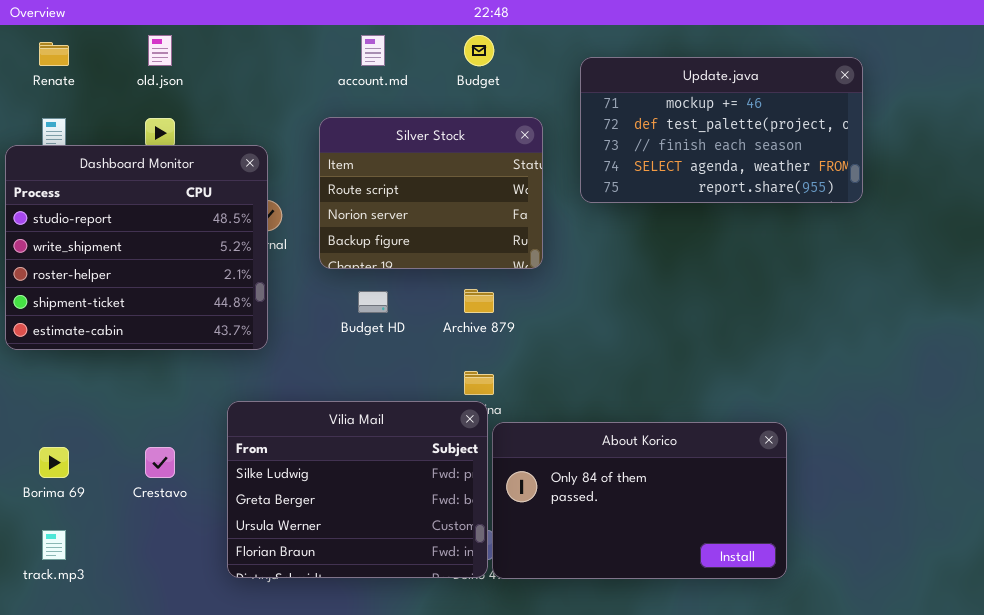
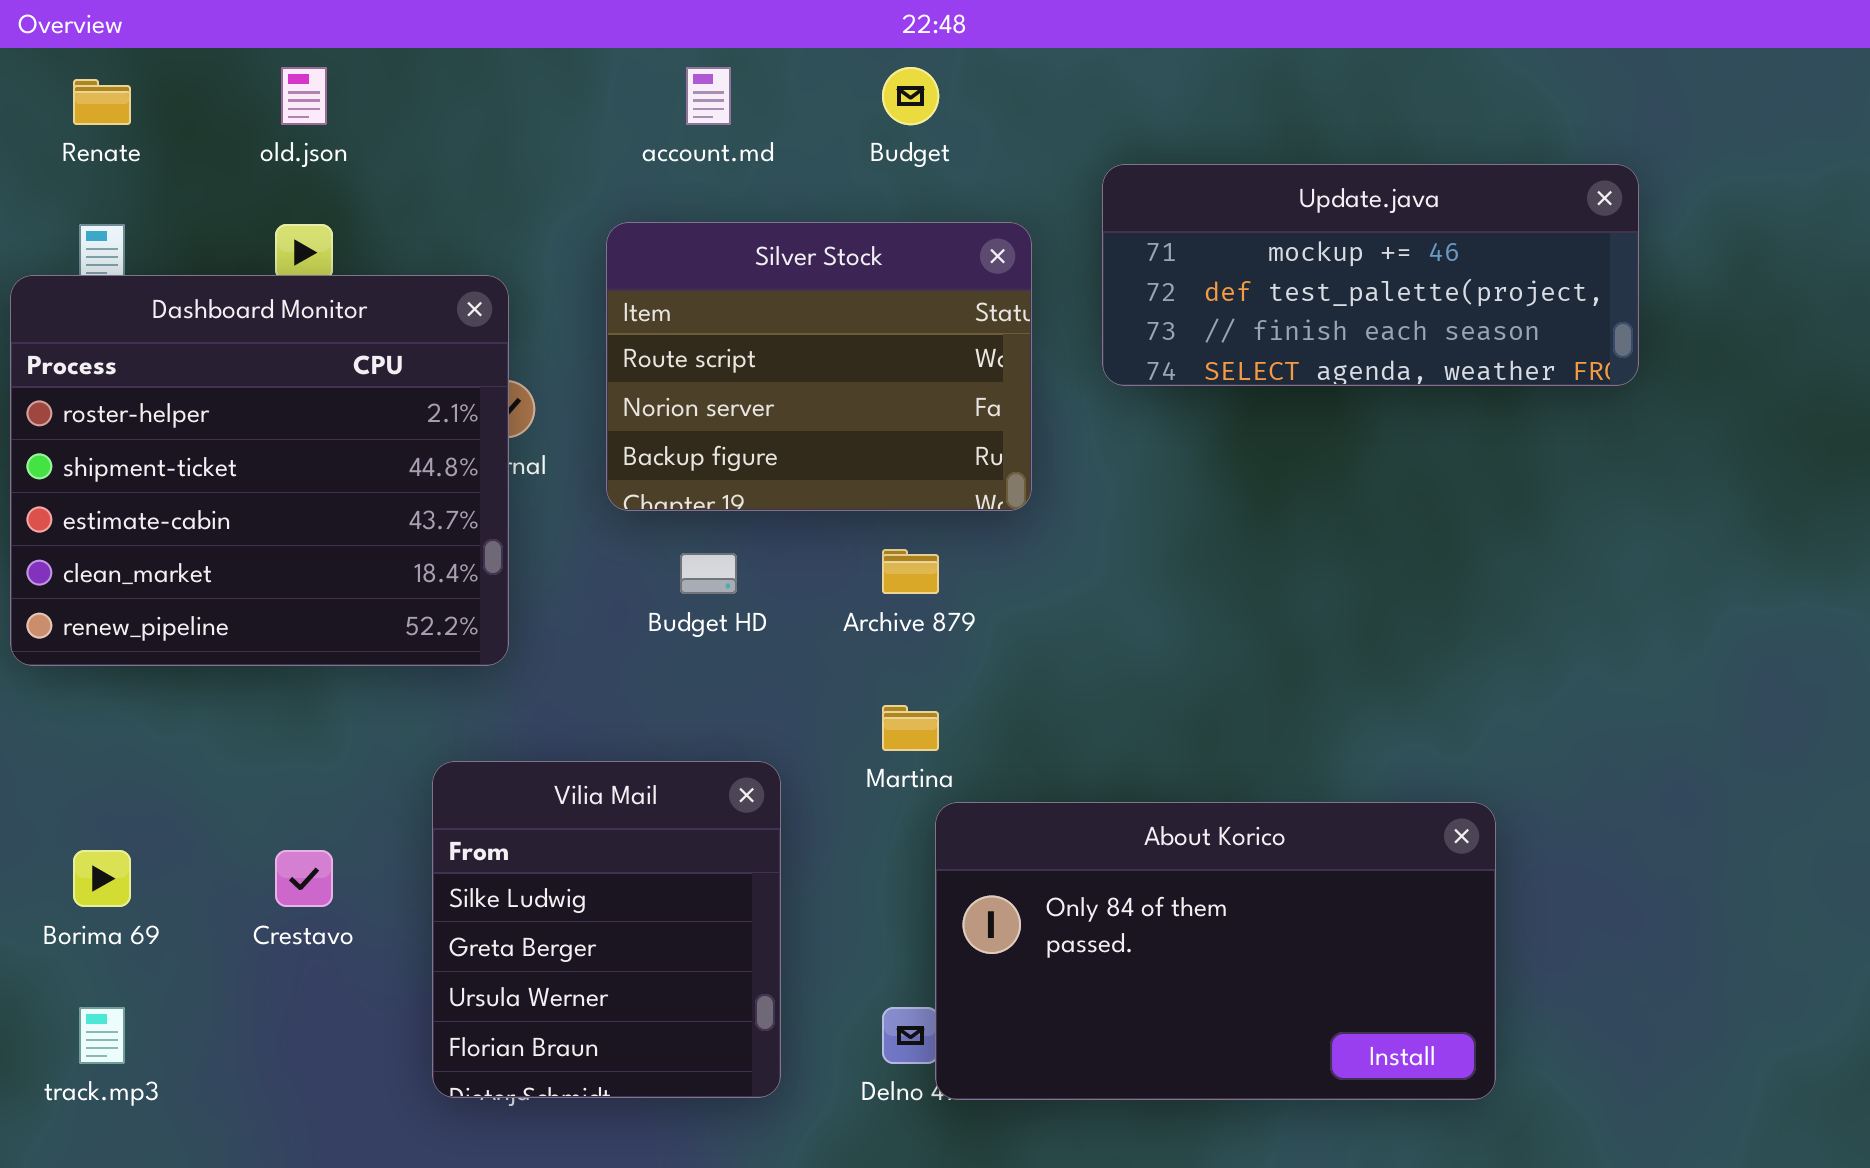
Update.java: [580,57,863,203] -> [1102,164,1639,386], resized
Dashboard Monitor: [5,145,268,350] -> [10,275,509,666], scrolled down 2 rows
Vilia Mail: [227,401,488,578] -> [432,761,781,1098], resized

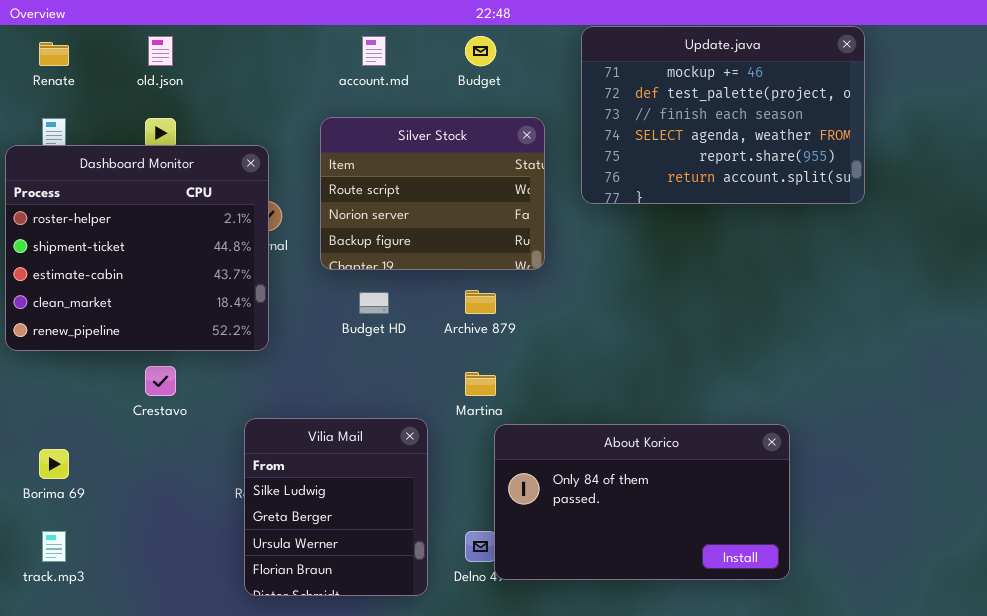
Update.java: [1102,164,1639,386] -> [581,26,865,204], resized
Vilia Mail: [432,761,781,1098] -> [244,418,428,596], moved
Crestavo: [275,850,333,907] -> [145,366,176,396], moved

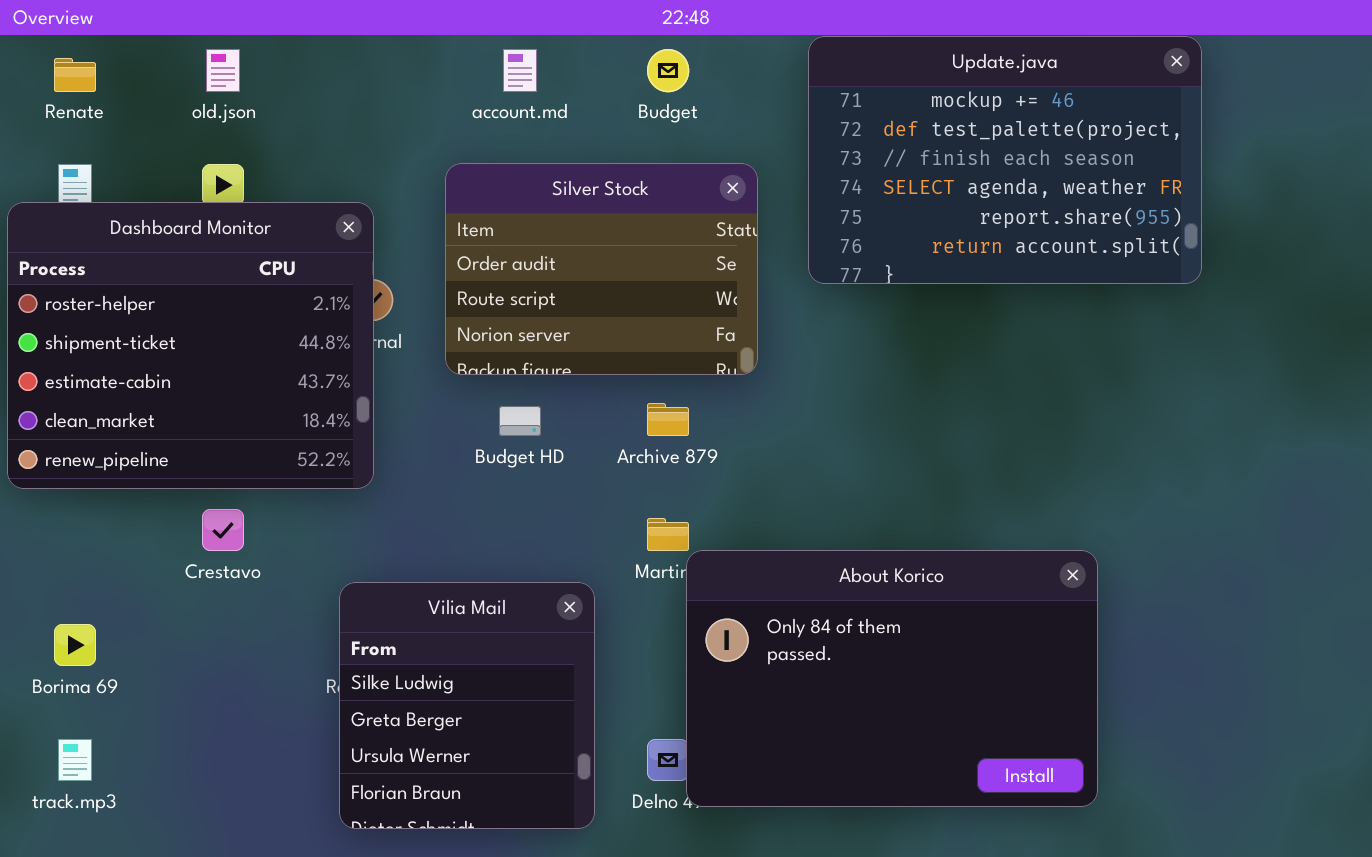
Silver Stock: [320,117,545,270] -> [445,163,758,375], scrolled up 1 row
About Korico: [494,424,790,580] -> [686,550,1098,807], resized

